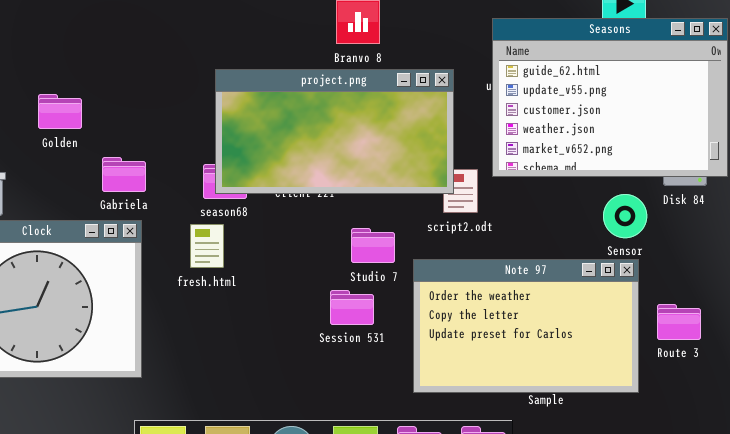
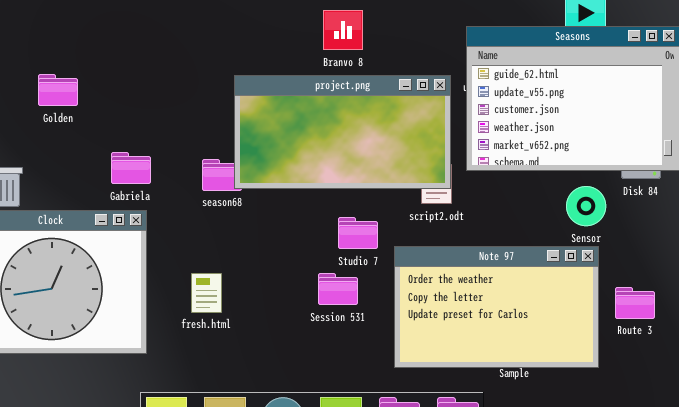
project.png: [215,69,454,194] -> [234,75,451,189], moved
Golden: [38,94,82,129] -> [38,74,78,106], moved
fresh.html: [190,224,224,268] -> [191,273,222,313], moved

